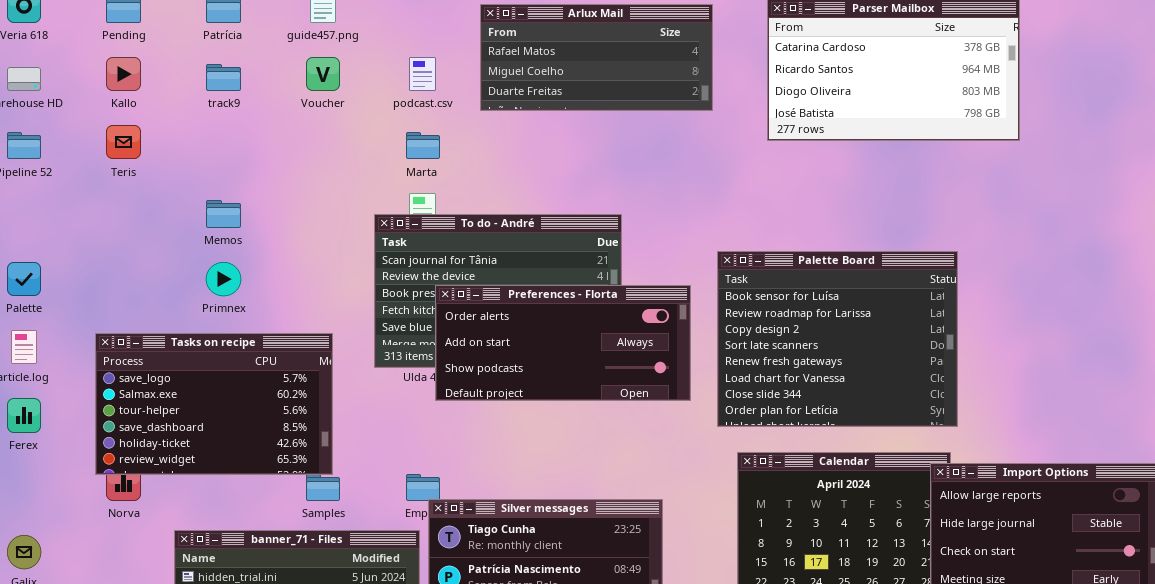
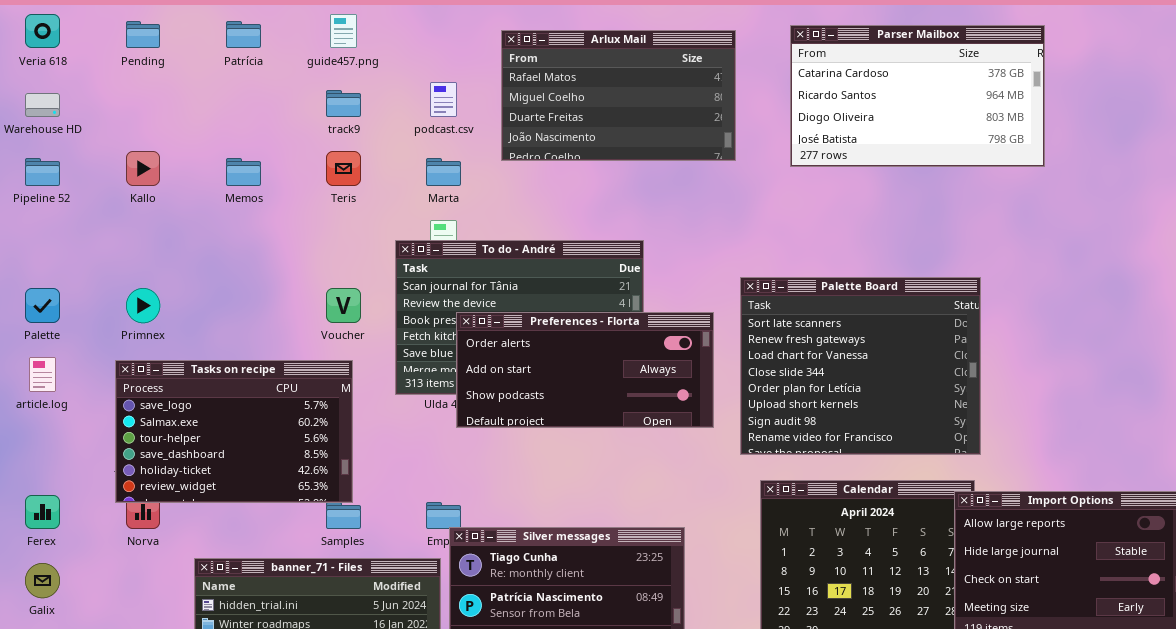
Arlux Mail: [480,4,713,111] -> [501,30,736,161], resized
Kallo: [106,57,141,91] -> [126,151,160,186], moved
Voucher: [306,57,340,91] -> [326,288,361,323], moved
track9: [206,64,241,91] -> [326,90,361,117], moved
Teris: [106,125,141,159] -> [326,151,361,186], moved
Memos: [206,200,241,228] -> [226,158,261,186], moved
Palette Board: [717,251,958,427] -> [740,277,981,455], scrolled down 3 rows
Primnex: [206,262,241,296] -> [126,288,160,323], moved
Ferex: [7,398,41,433] -> [25,495,60,529], moved

